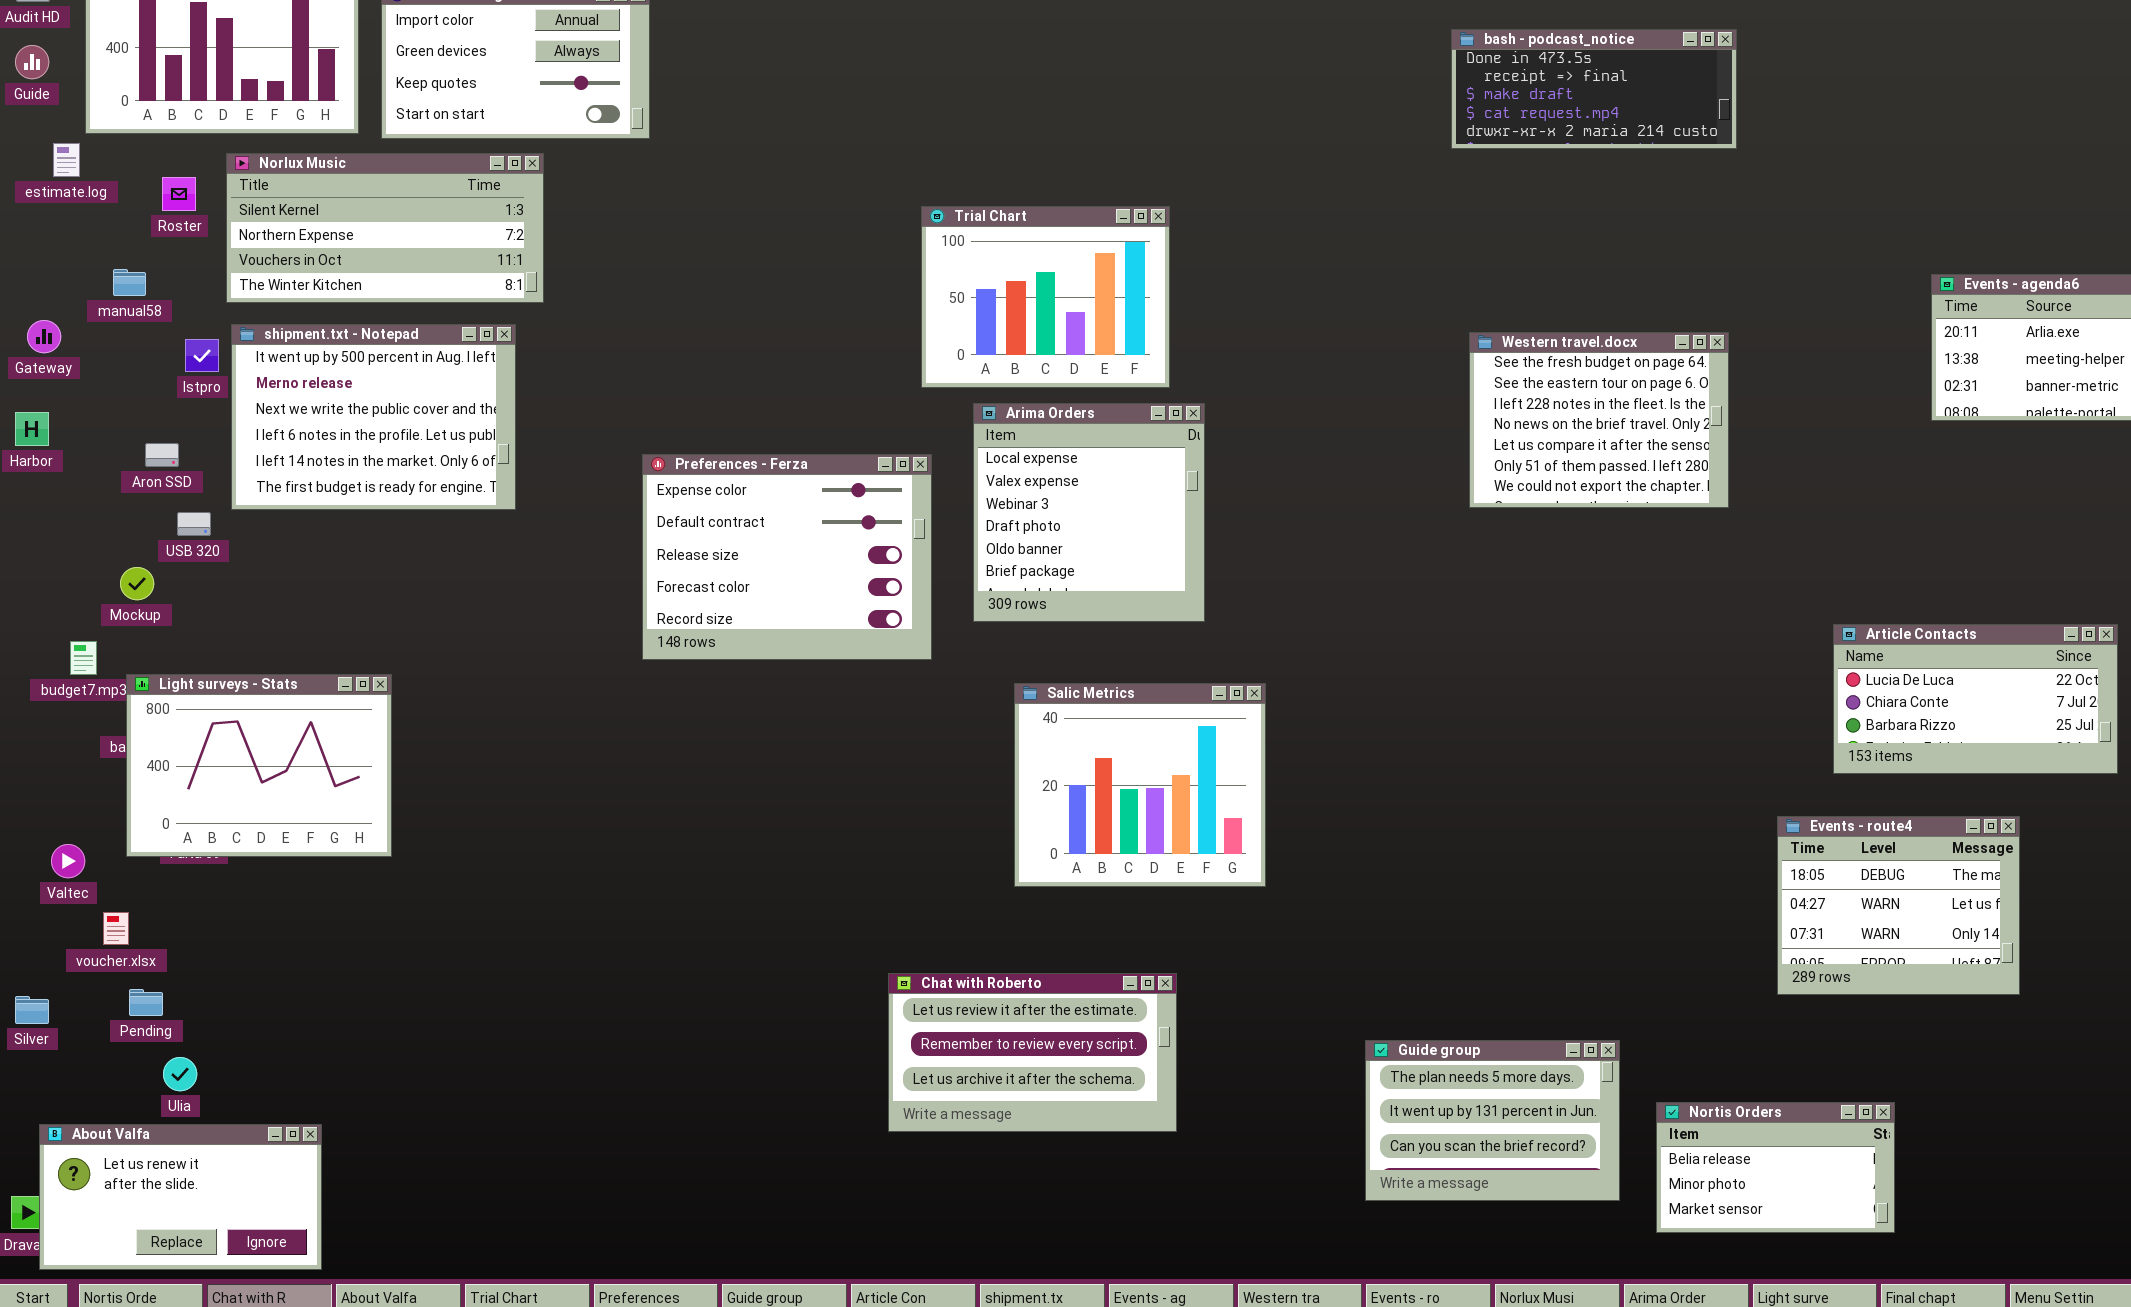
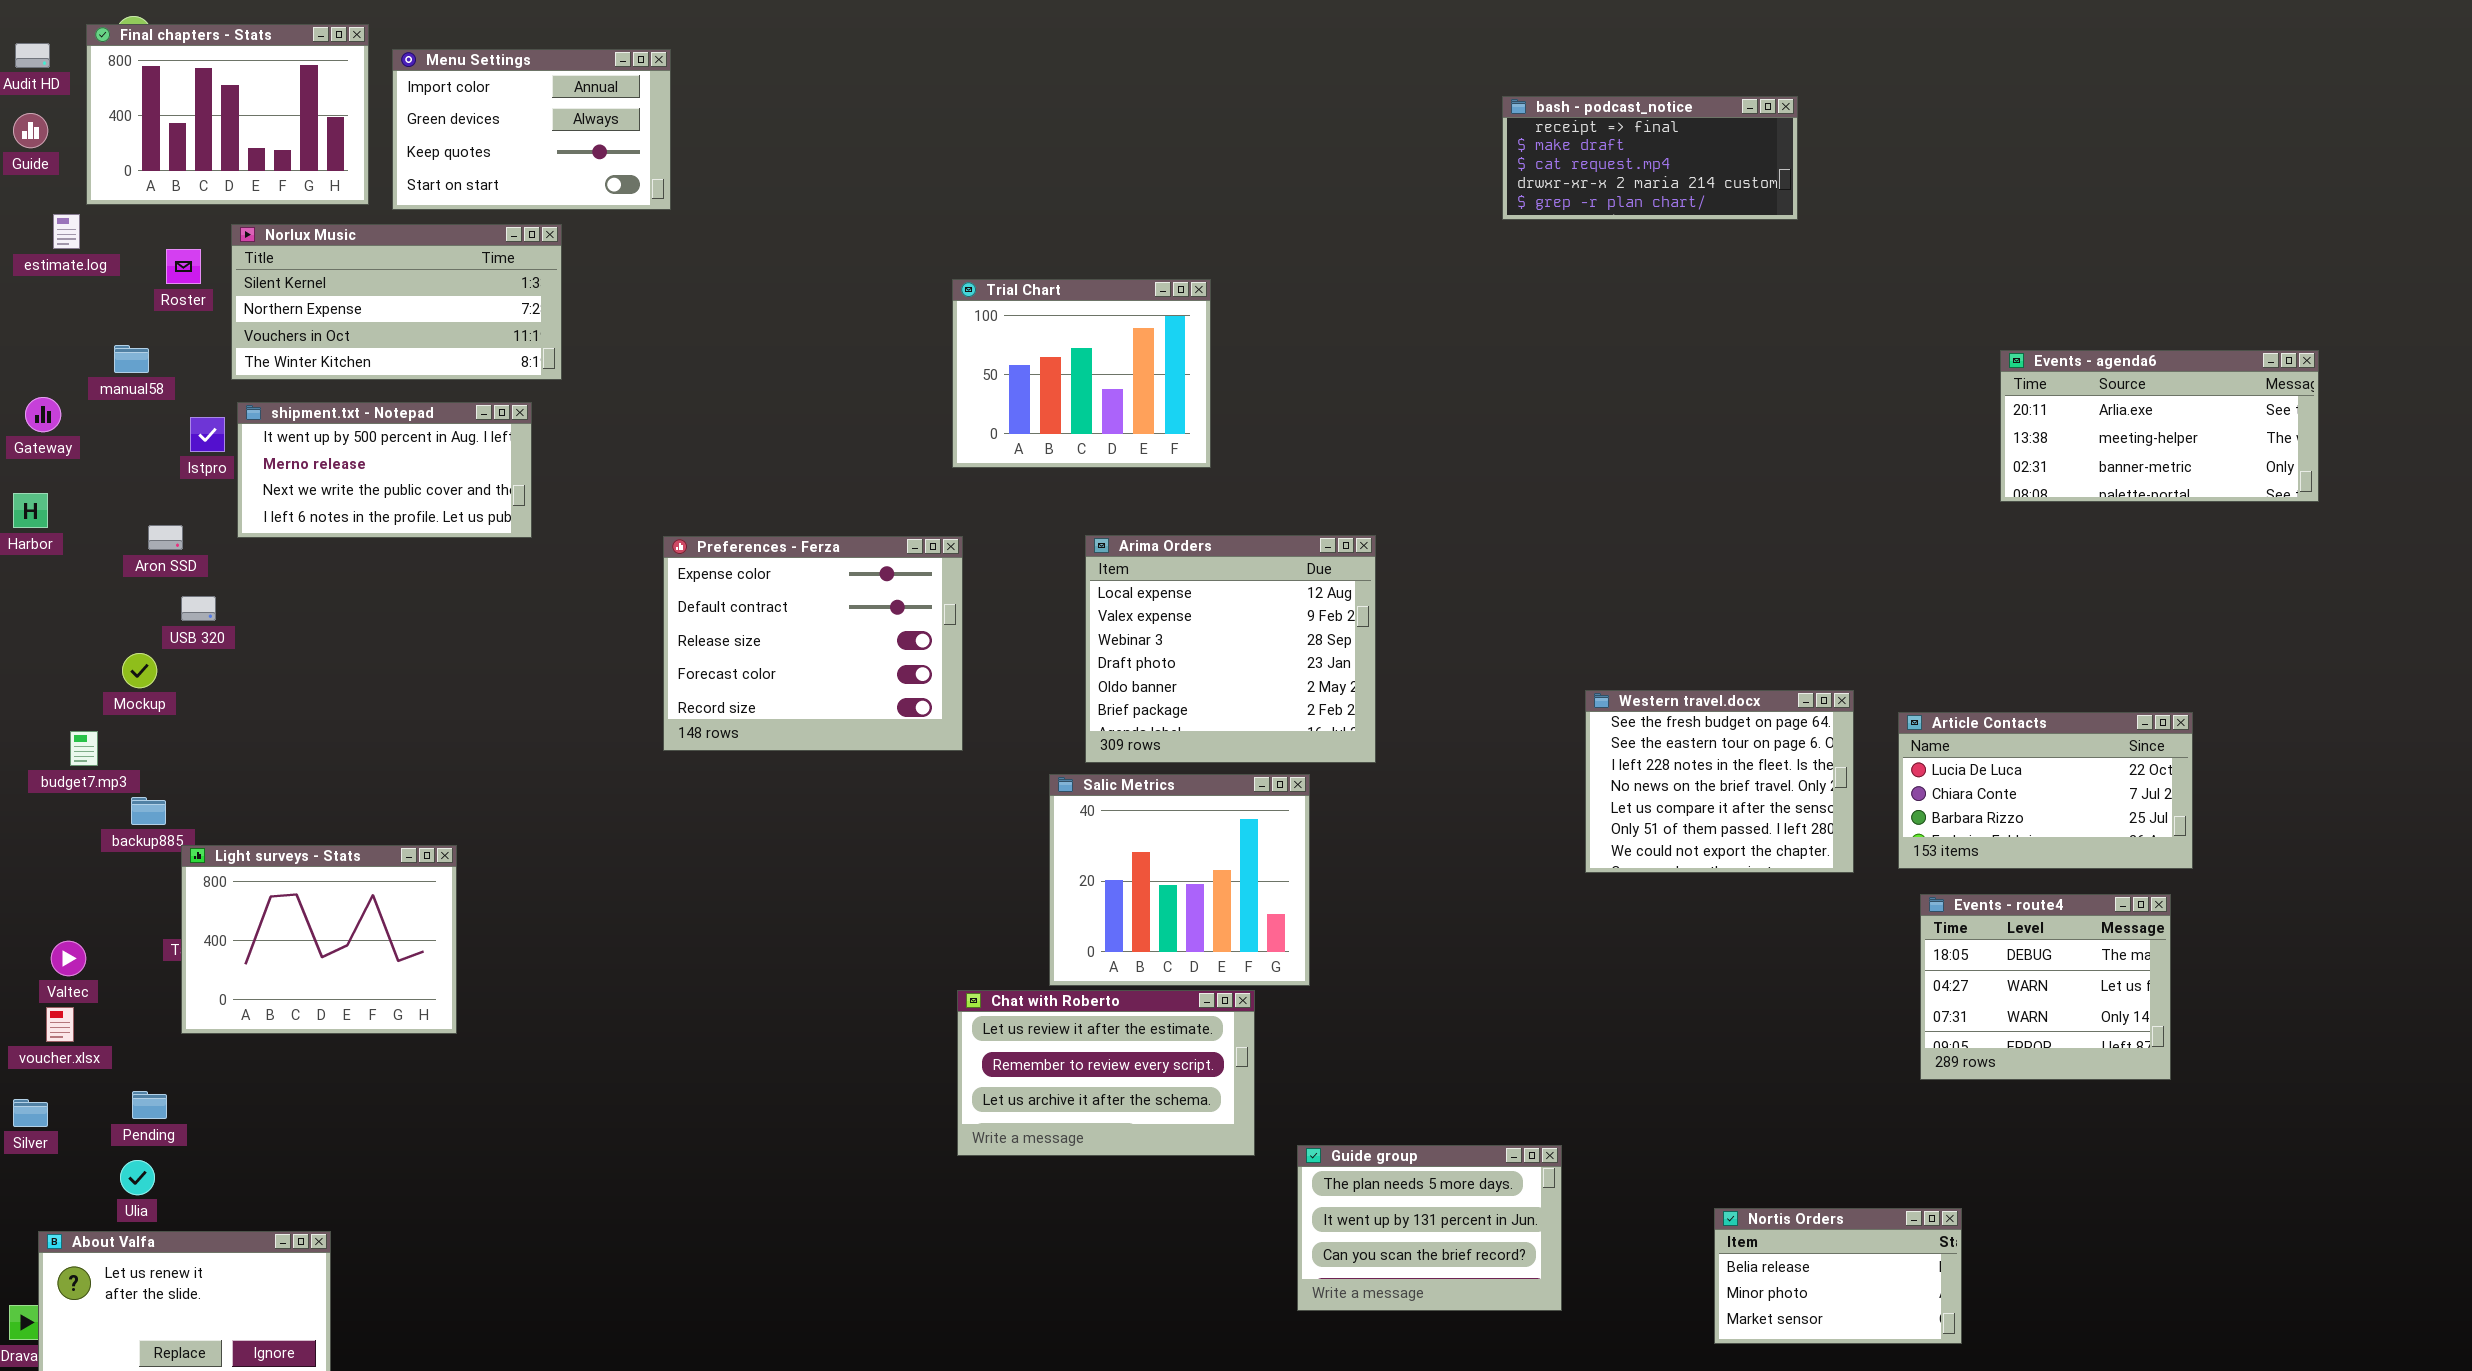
bash - podcast_notice: [1451,29,1737,149] -> [1502,96,1798,220], scrolled down 1 row
shipment.txt - Notepad: [231,324,516,510] -> [237,402,532,538], resized
Western travel.docx: [1469,332,1729,508] -> [1585,690,1854,873], moved
Arima Orders: [973,403,1205,622] -> [1085,535,1376,763], moved, resized
Light surveys - Stats: [126,674,392,857] -> [181,845,457,1034], moved
Events - route4: [1777,816,2020,995] -> [1920,894,2171,1080], moved
voucher.xlsx: [103,912,129,945] -> [46,1007,74,1042], moved
Chat with Roberto: [888,973,1177,1132] -> [957,990,1255,1156], moved
Guide group: [1365,1040,1620,1201] -> [1297,1145,1562,1311], moved
Ulia: [163,1057,197,1091] -> [120,1160,155,1195], moved

